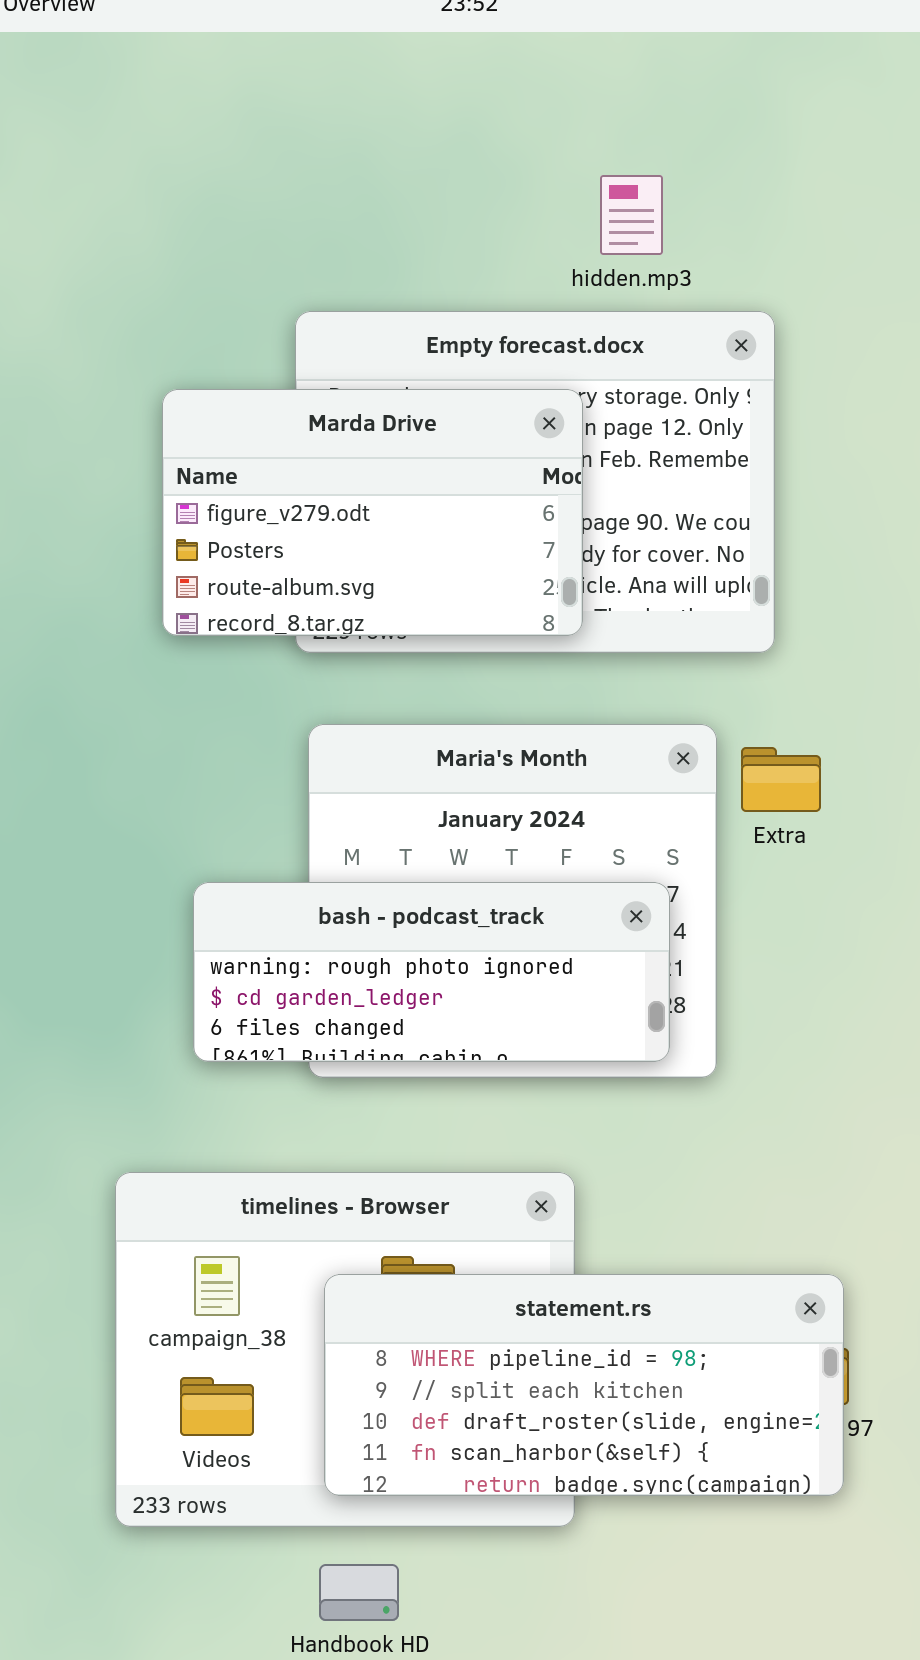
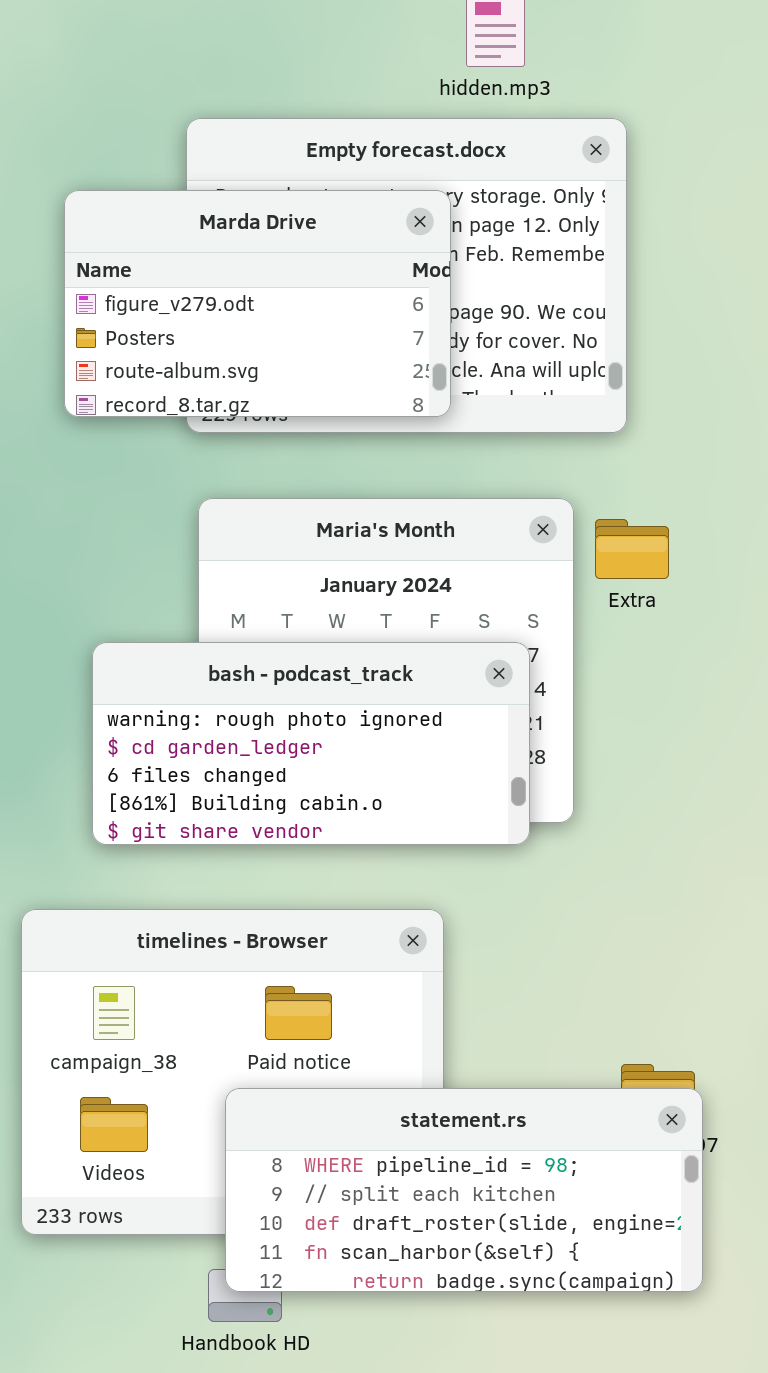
bash - podcast_track: [193,882,670,1062] -> [92,642,530,845], resized
statement.rs: [324,1274,844,1496] -> [225,1088,703,1292], moved

